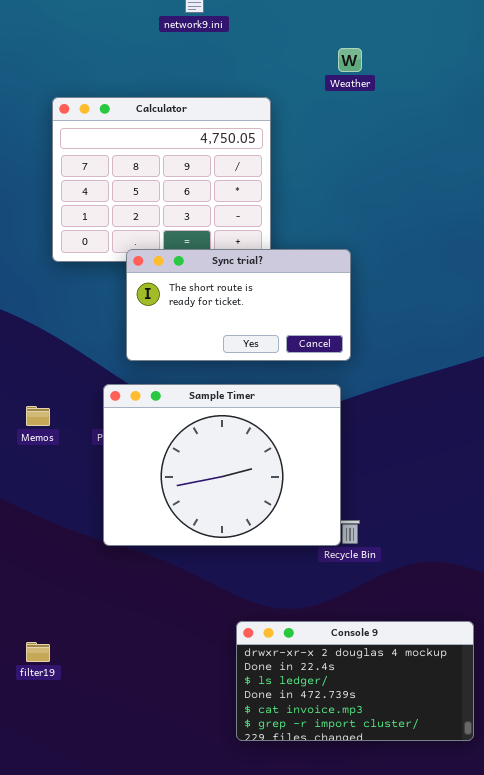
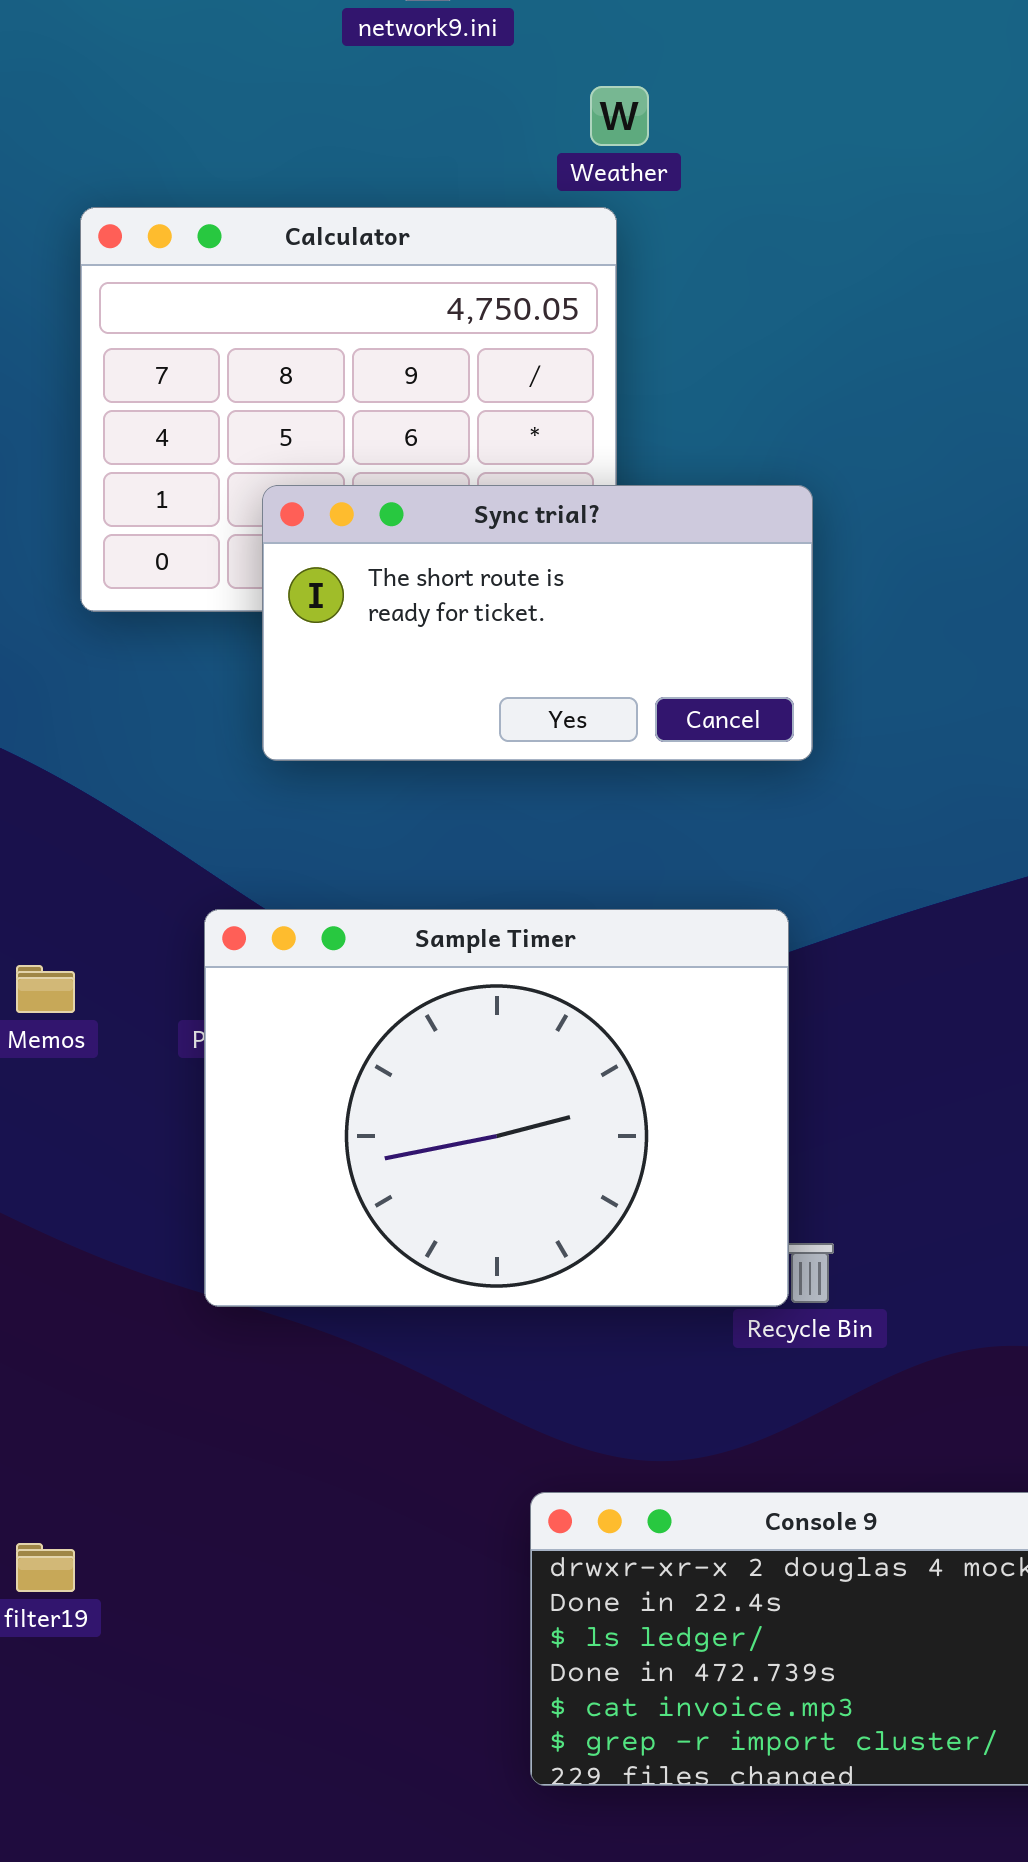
Weather: [338,48,362,72] -> [590,86,649,146], moved
Sync trial?: [126,249,351,361] -> [262,485,813,761], moved

